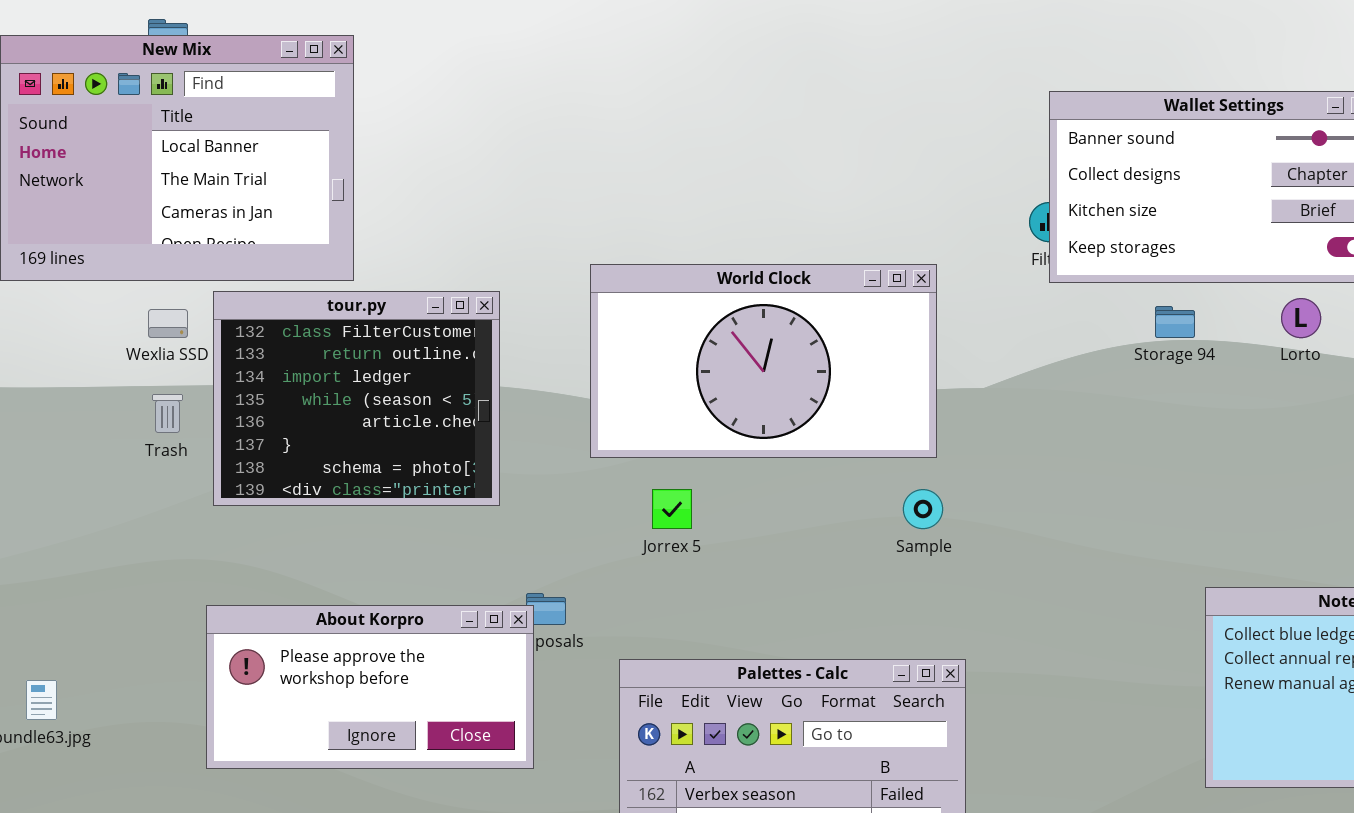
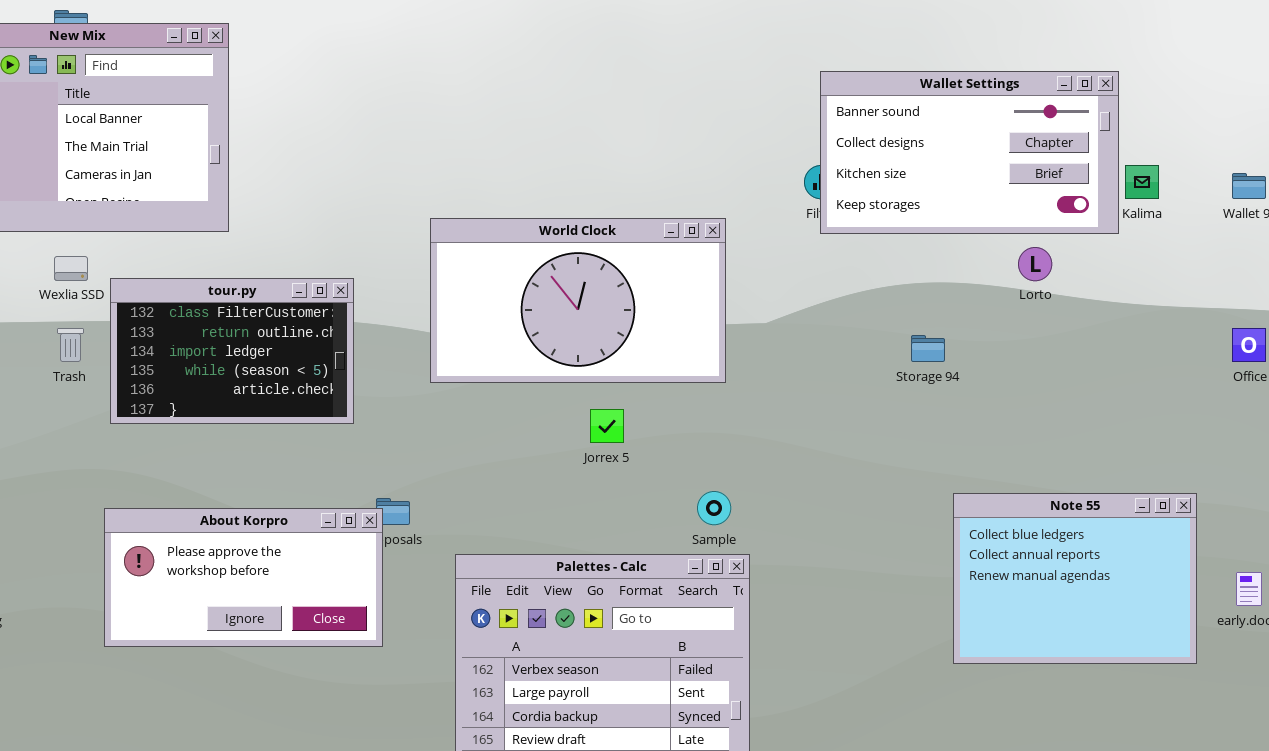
tour.py: [213,291,500,506] -> [110,278,354,424], resized
Storage 94: [1155,306,1195,338] -> [911,335,945,362], moved
Jorrex 5: [652,489,692,529] -> [590,409,624,443], moved
Sample: [903,489,943,529] -> [697,491,731,525], moved

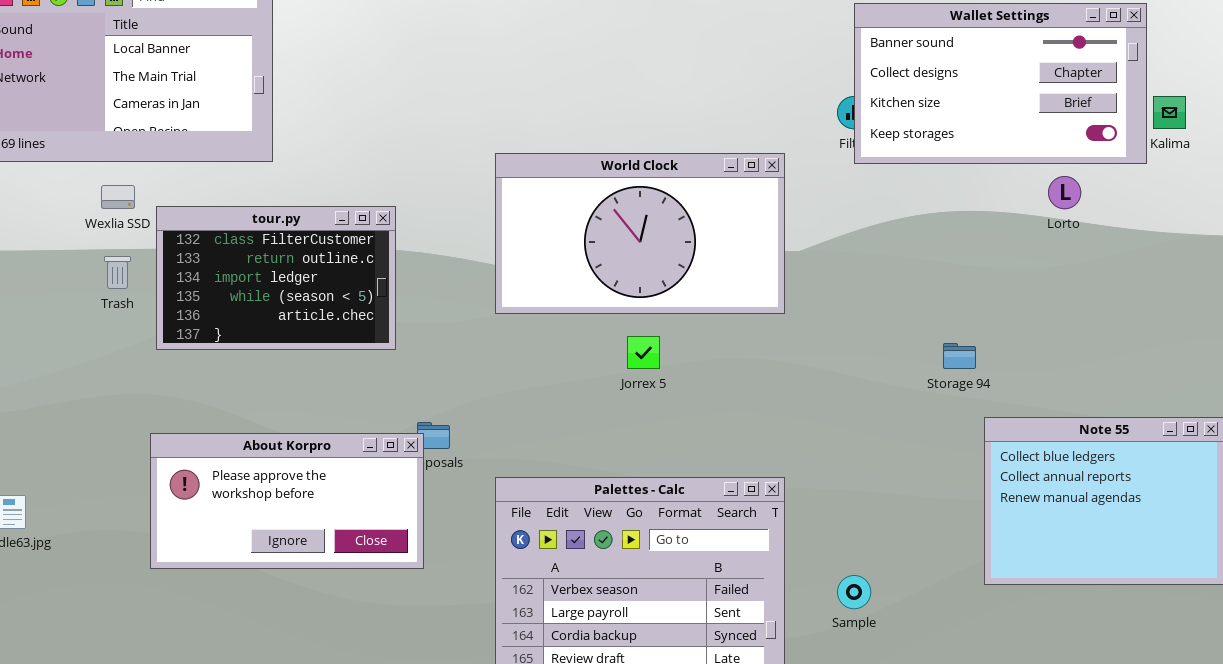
World Clock: [430,218,726,383] -> [495,153,785,314], moved
Storage 94: [911,335,945,362] -> [943,343,976,369], moved
Sample: [697,491,731,525] -> [837,575,871,609], moved

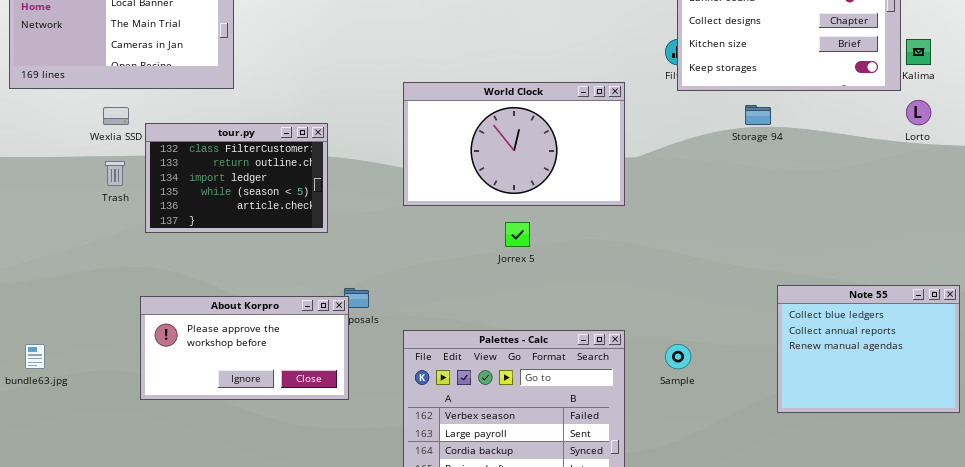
Lorto: [1048,176,1081,209] -> [906,100,931,125], moved
Storage 94: [943,343,976,369] -> [745,105,771,125], moved
Sample: [837,575,871,609] -> [665,344,691,369], moved

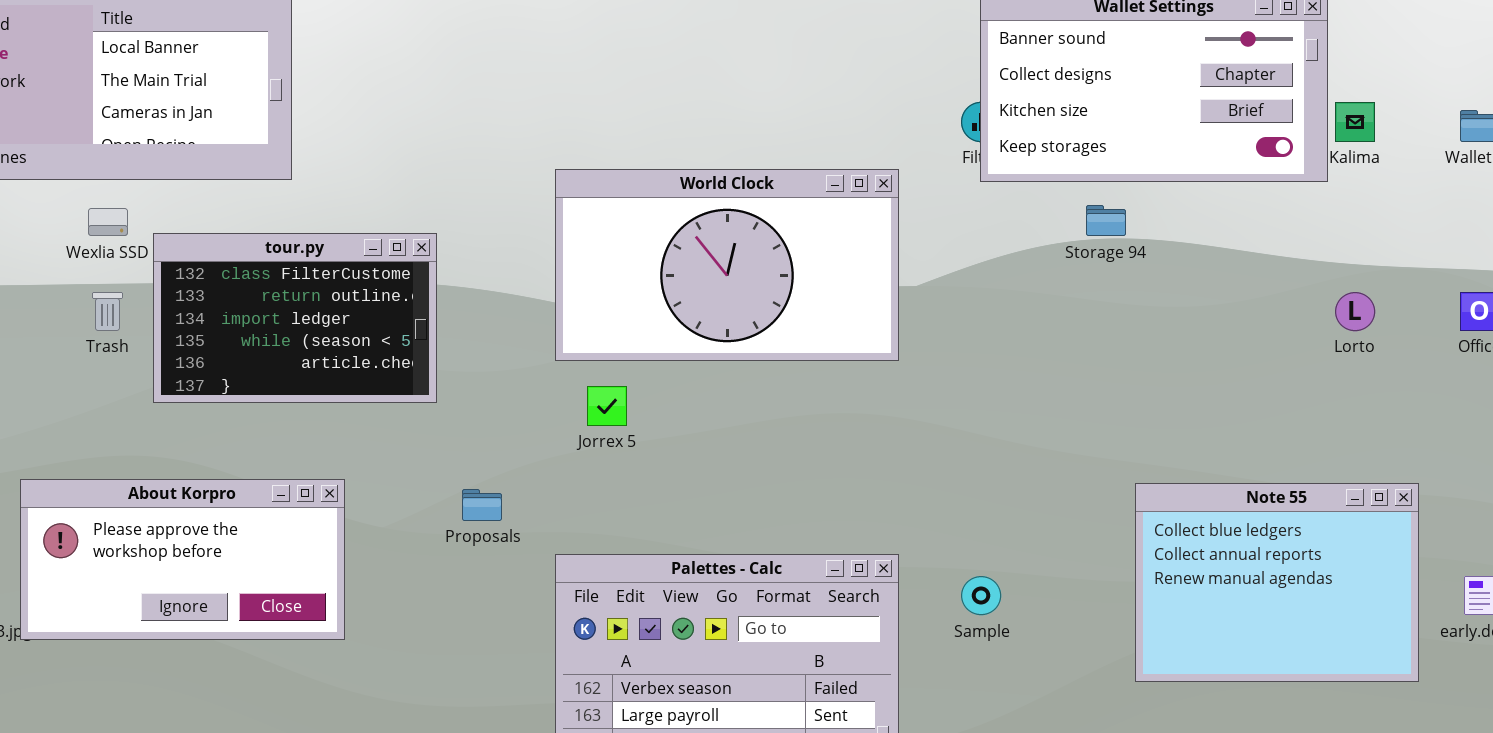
Lorto: [906,100,931,125] -> [1335,292,1375,331], moved
Jorrex 5: [505,222,530,247] -> [587,386,627,426], moved
About Korpro: [140,296,349,400] -> [20,479,345,640], moved

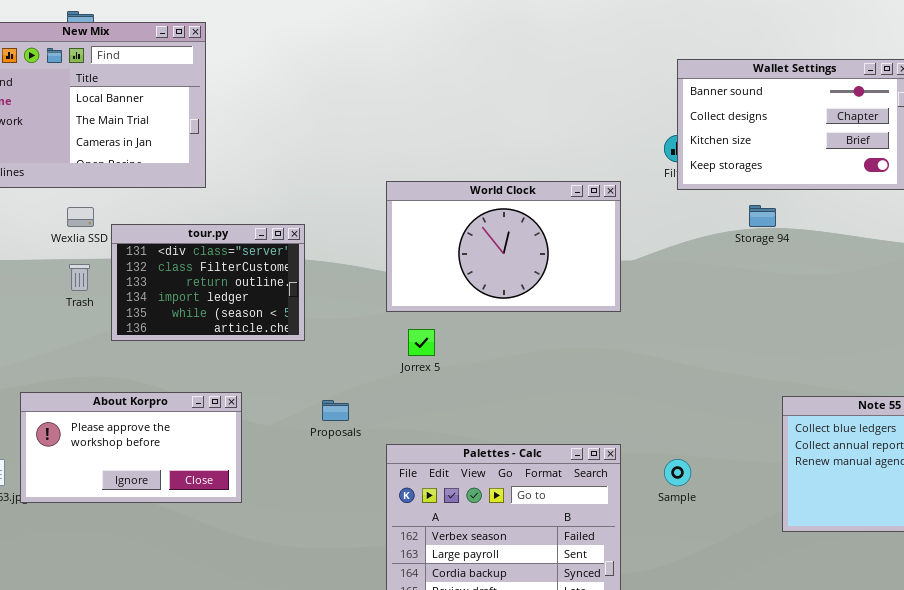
tour.py: [153,233,437,403] -> [111,224,305,341], scrolled up 1 row

